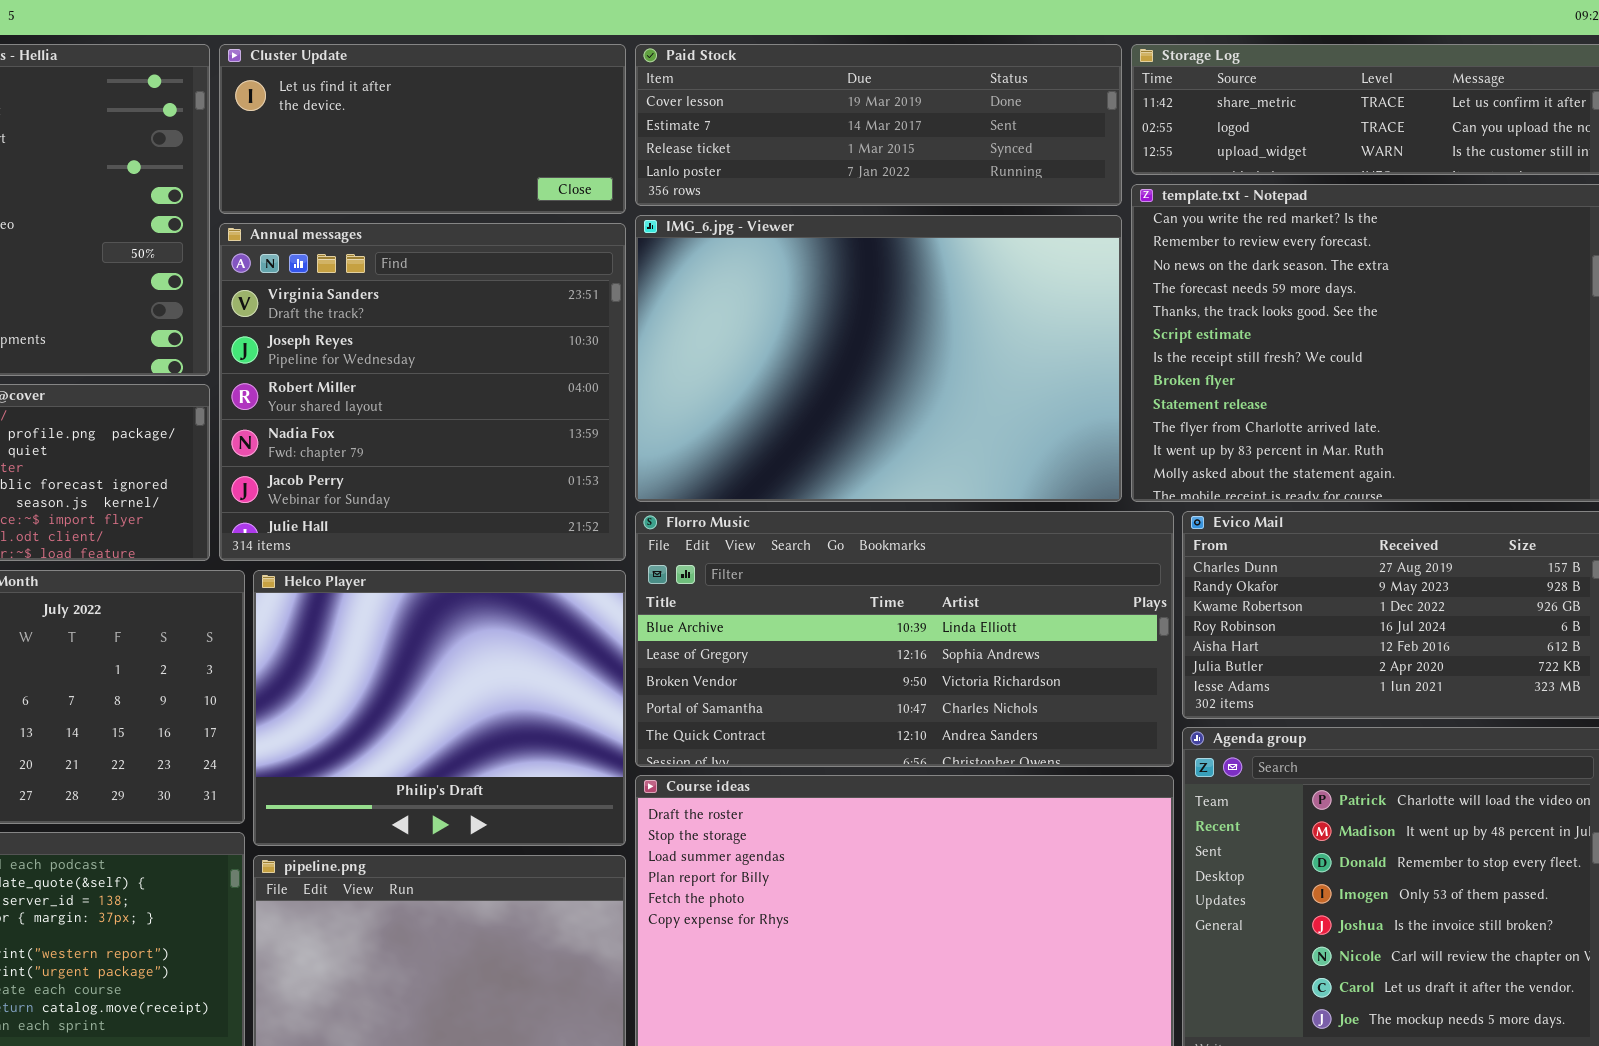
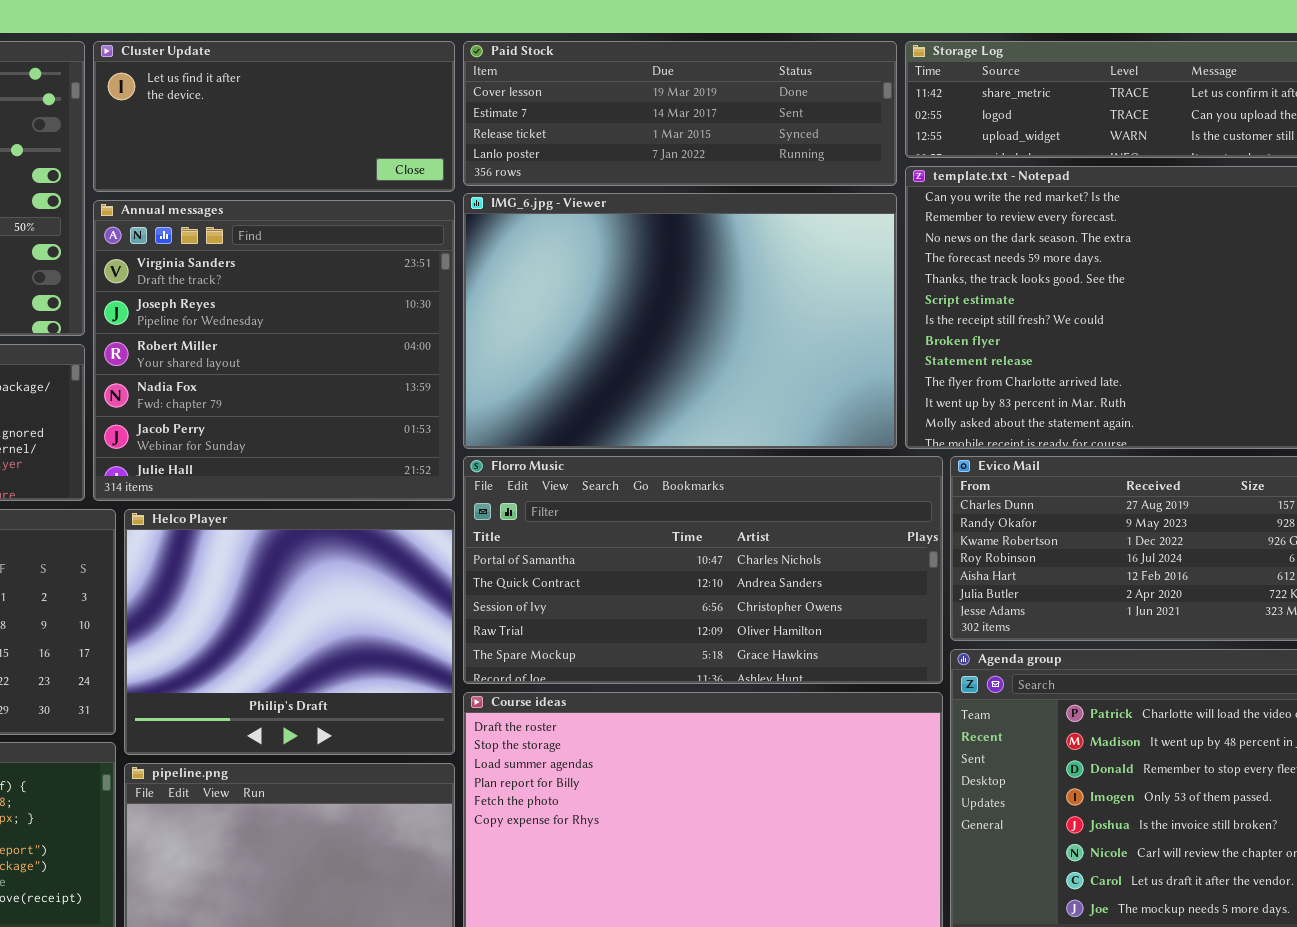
Florro Music: [635,511,1174,767] -> [463,456,943,684], scrolled down 3 rows

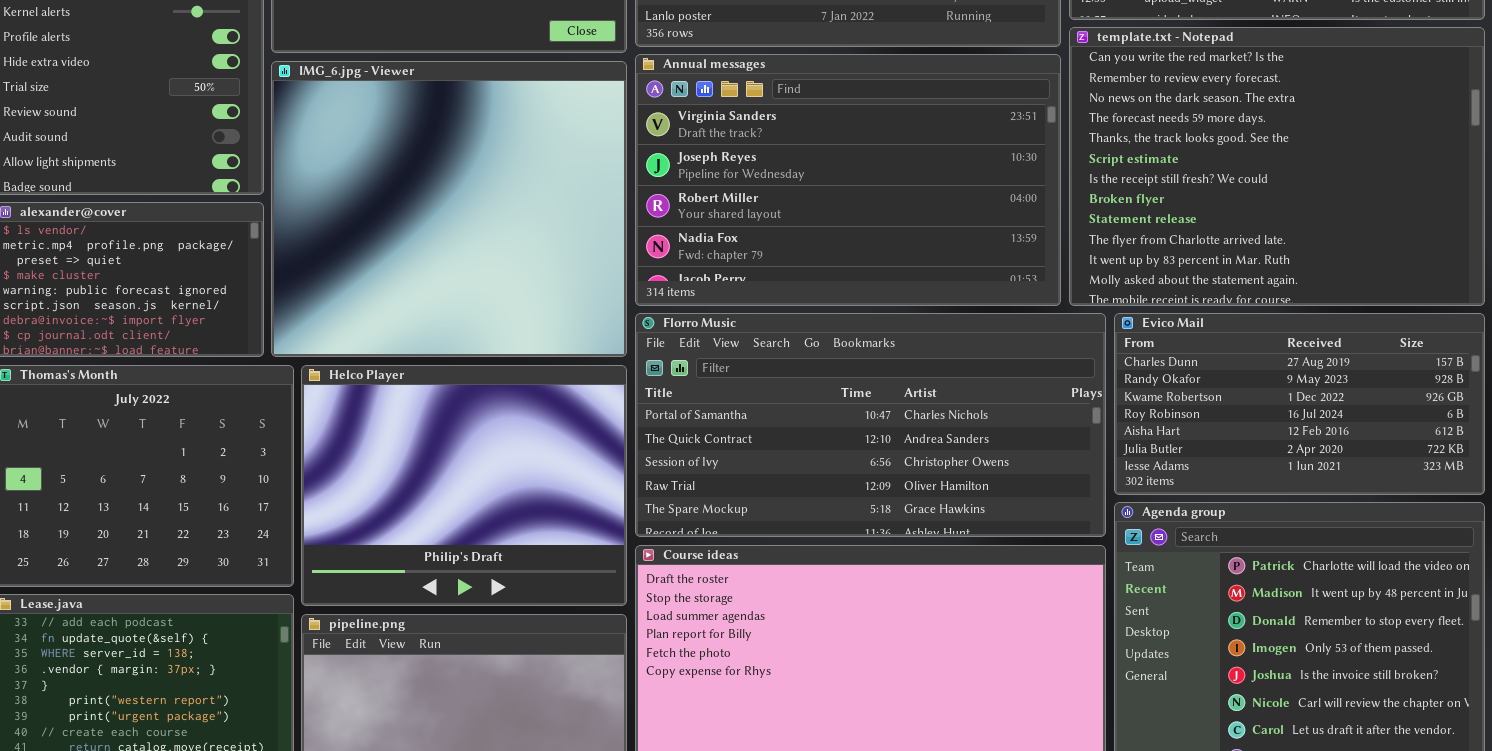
IMG_6.jpg - Viewer: [463,193,897,449] -> [271,61,627,357], moved, resized
Annual messages: [93,200,455,501] -> [635,54,1061,306], moved, resized

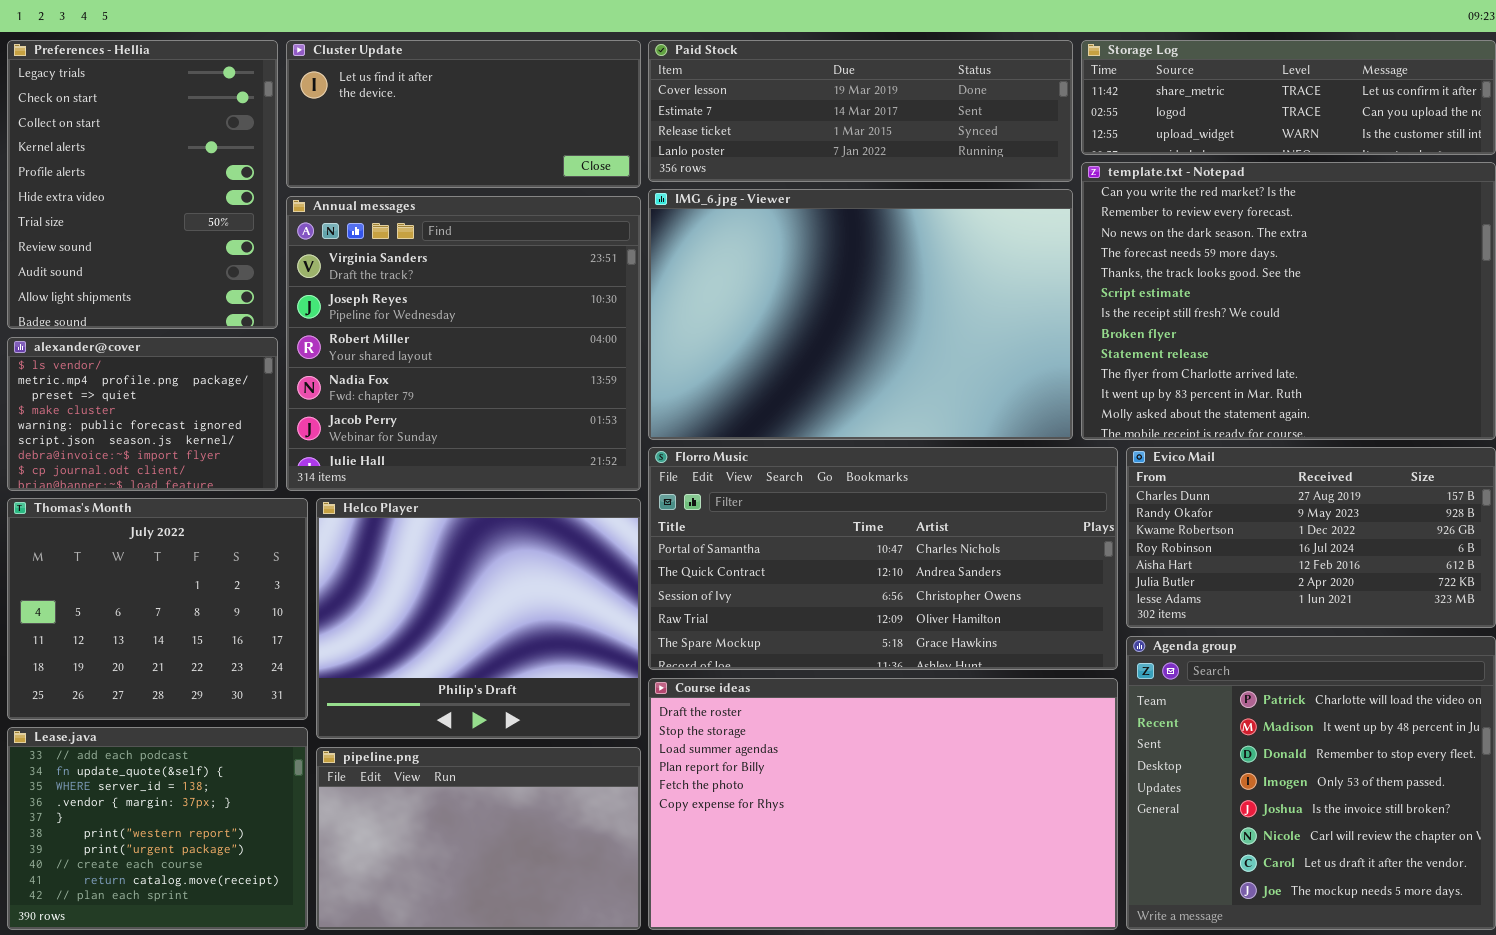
Annual messages: [635,54,1061,306] -> [286,196,641,491], moved, resized
IMG_6.jpg - Viewer: [271,61,627,357] -> [648,189,1073,440], moved, resized

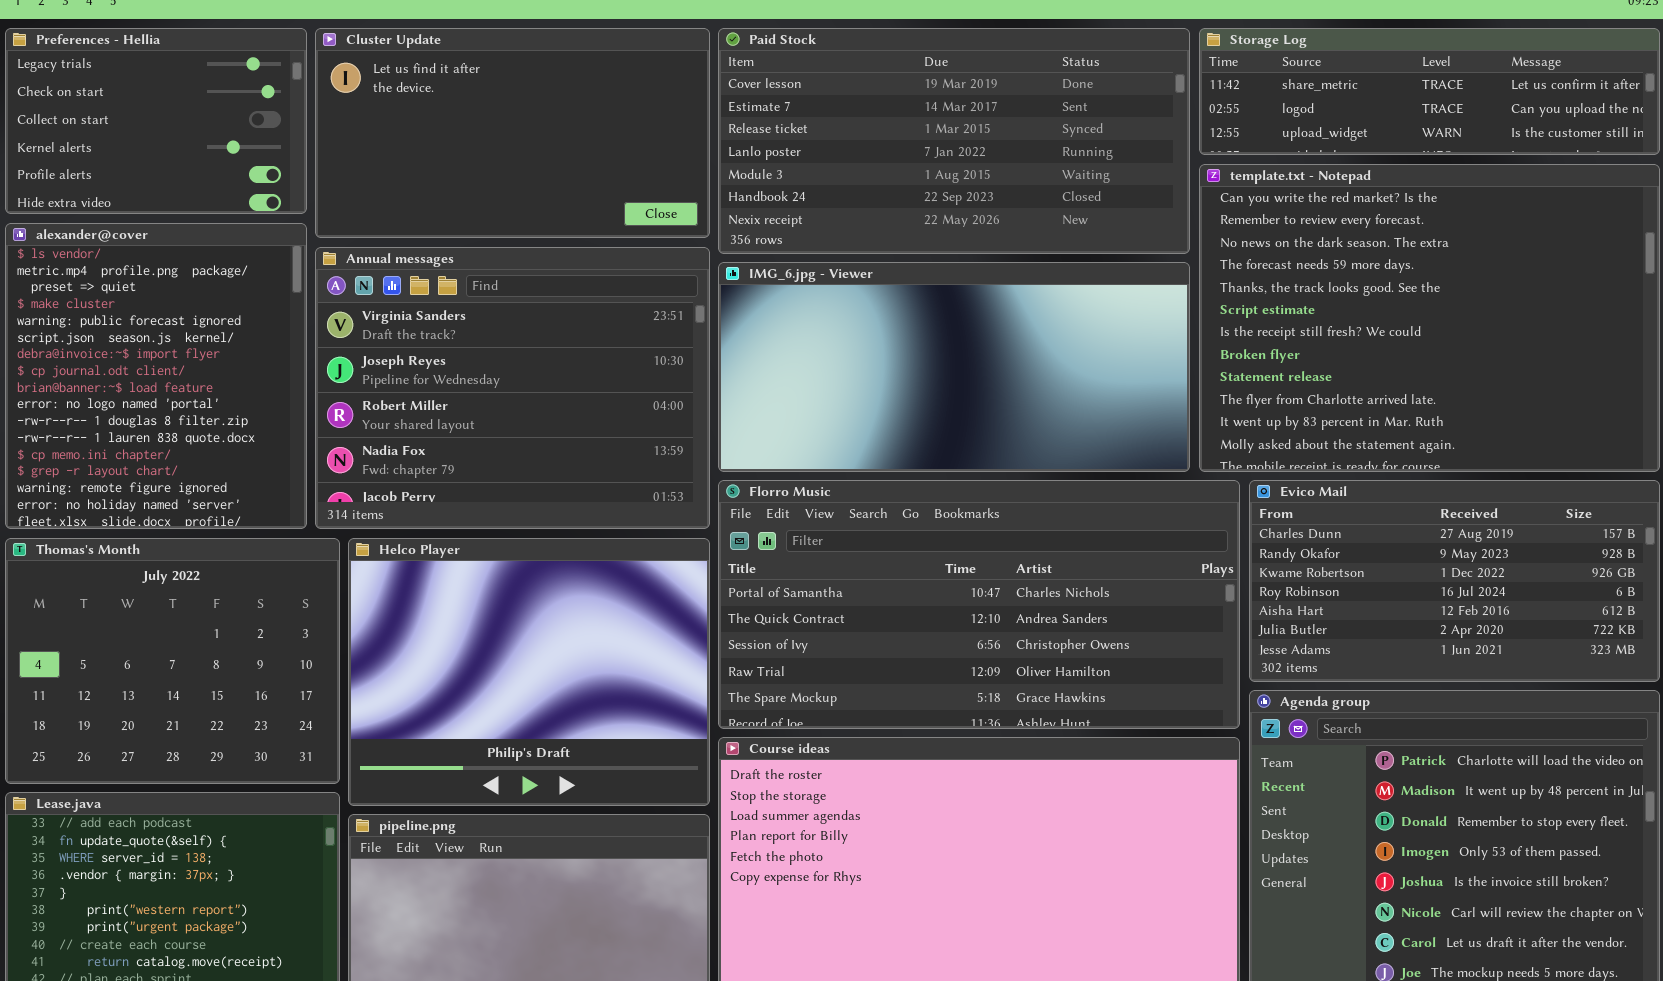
Preferences - Hellia: [7,40,278,329] -> [5,28,307,214], resized
Cluster Update: [286,40,641,188] -> [315,28,710,238], resized
Paid Stock: [648,40,1073,182] -> [718,28,1190,254], resized
IMG_6.jpg - Viewer: [648,189,1073,440] -> [718,262,1190,472], resized
Annual messages: [286,196,641,491] -> [315,247,710,529], resized
alexander@cover: [7,337,278,491] -> [5,223,307,529], resized

